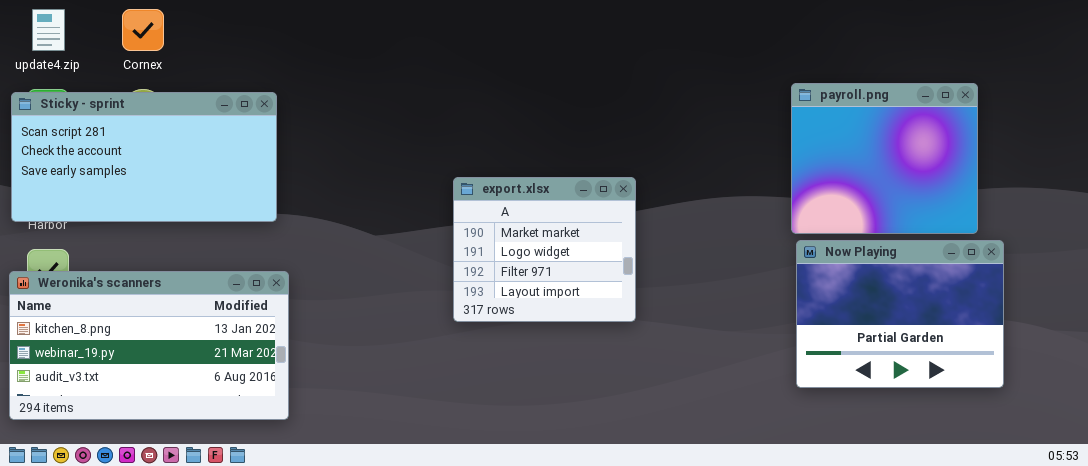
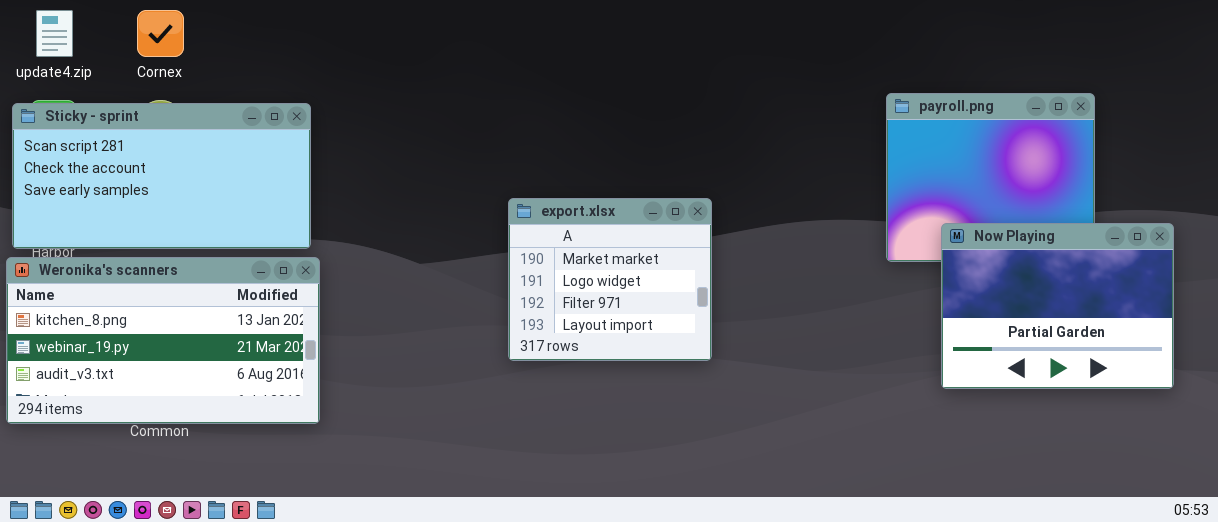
Now Playing: [796,240,1004,388] -> [941,223,1174,389], moved
Weronika's scanners: [9,271,289,420] -> [6,257,320,424], moved

